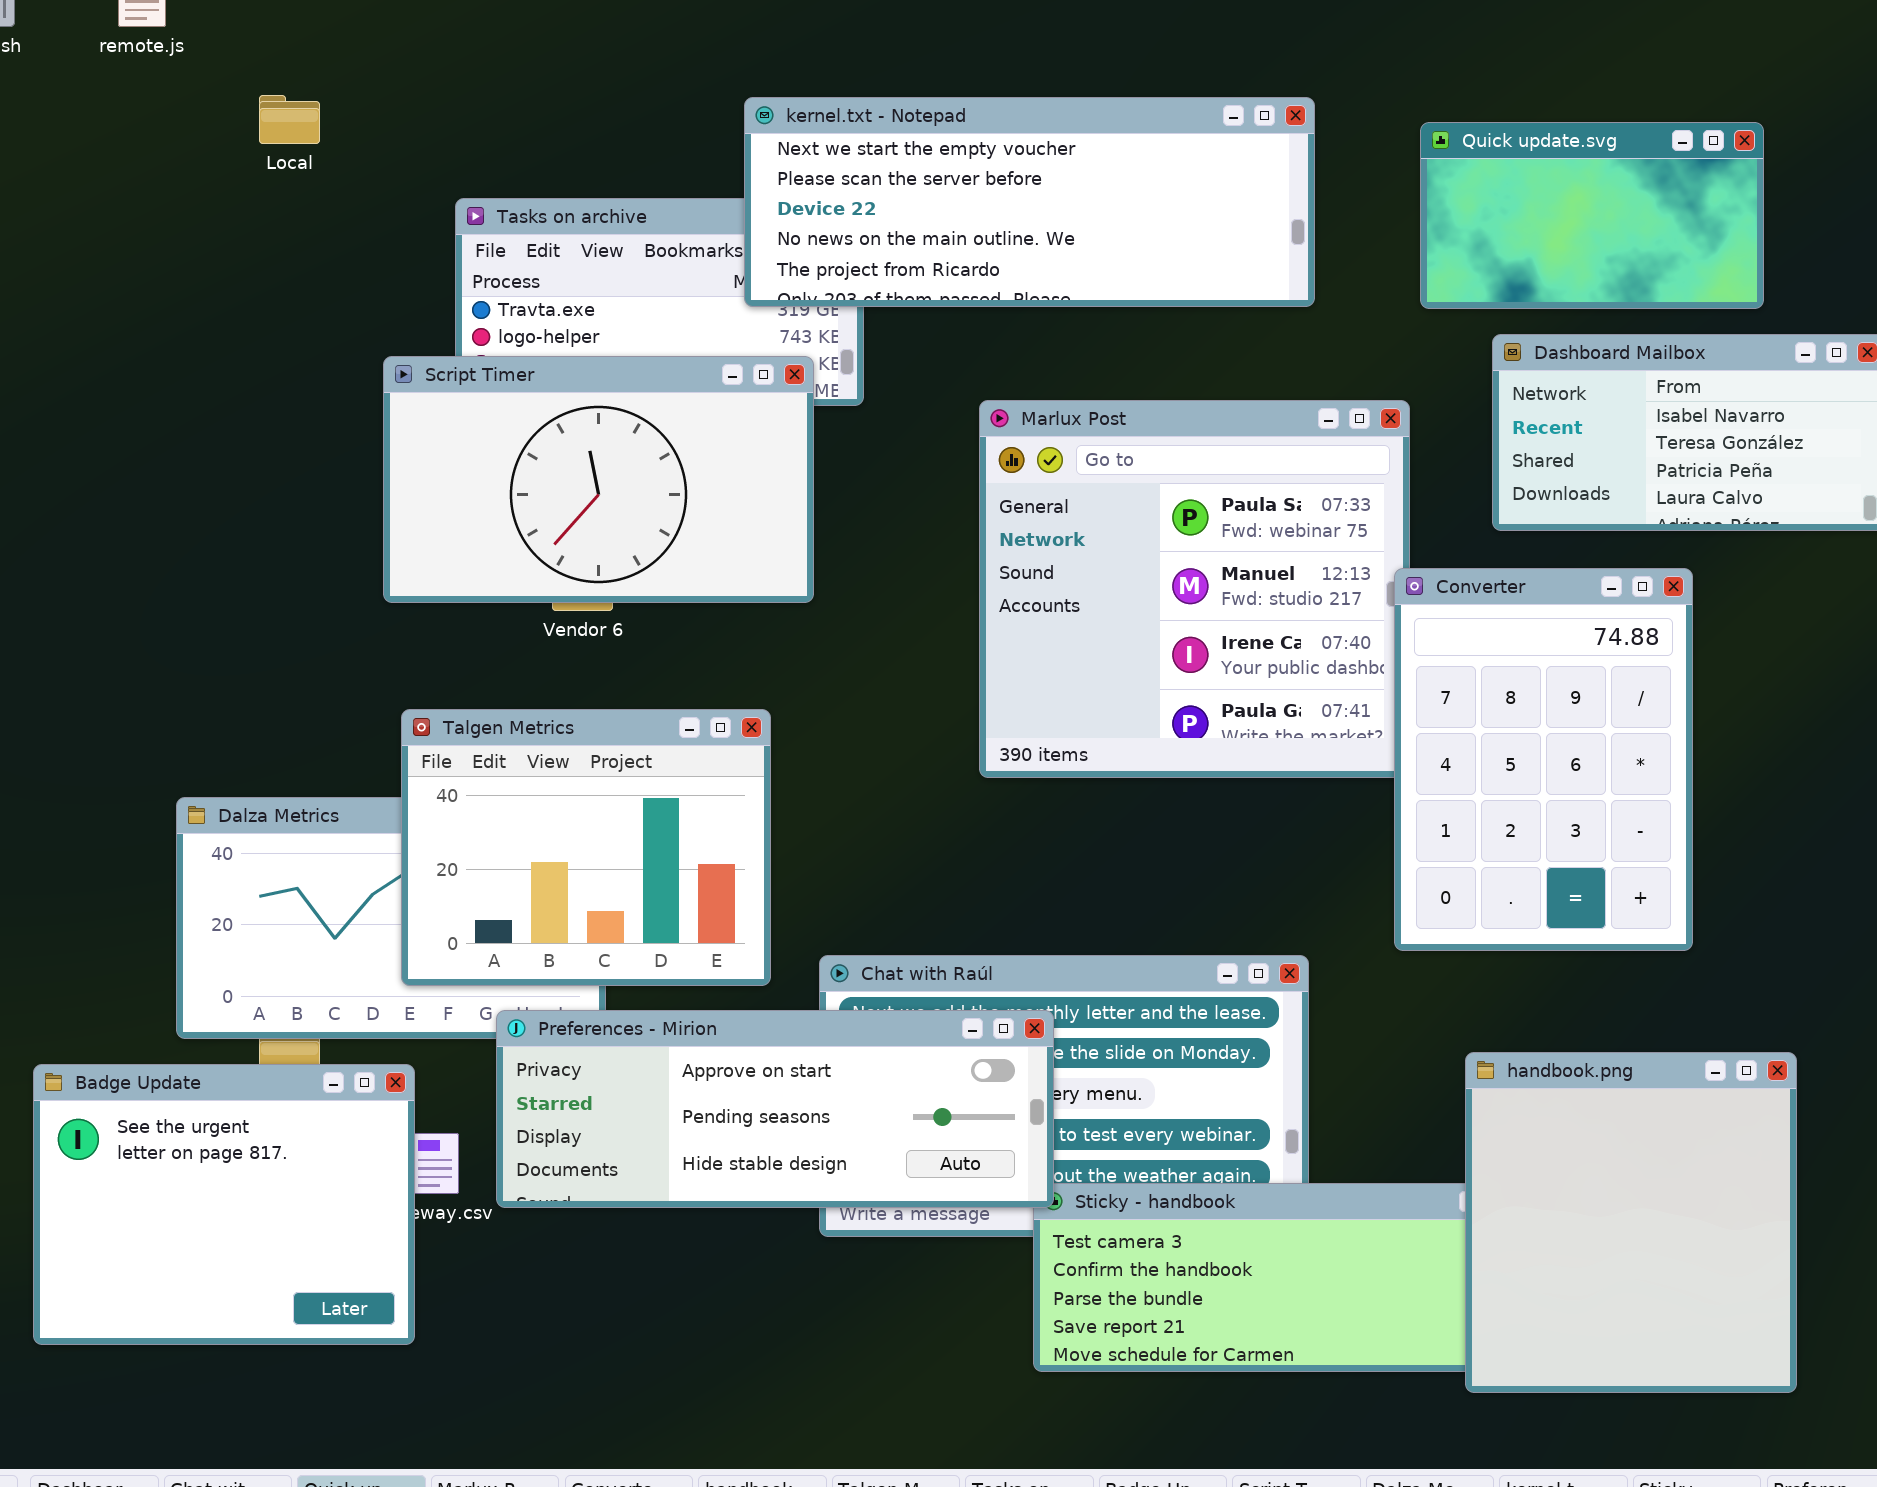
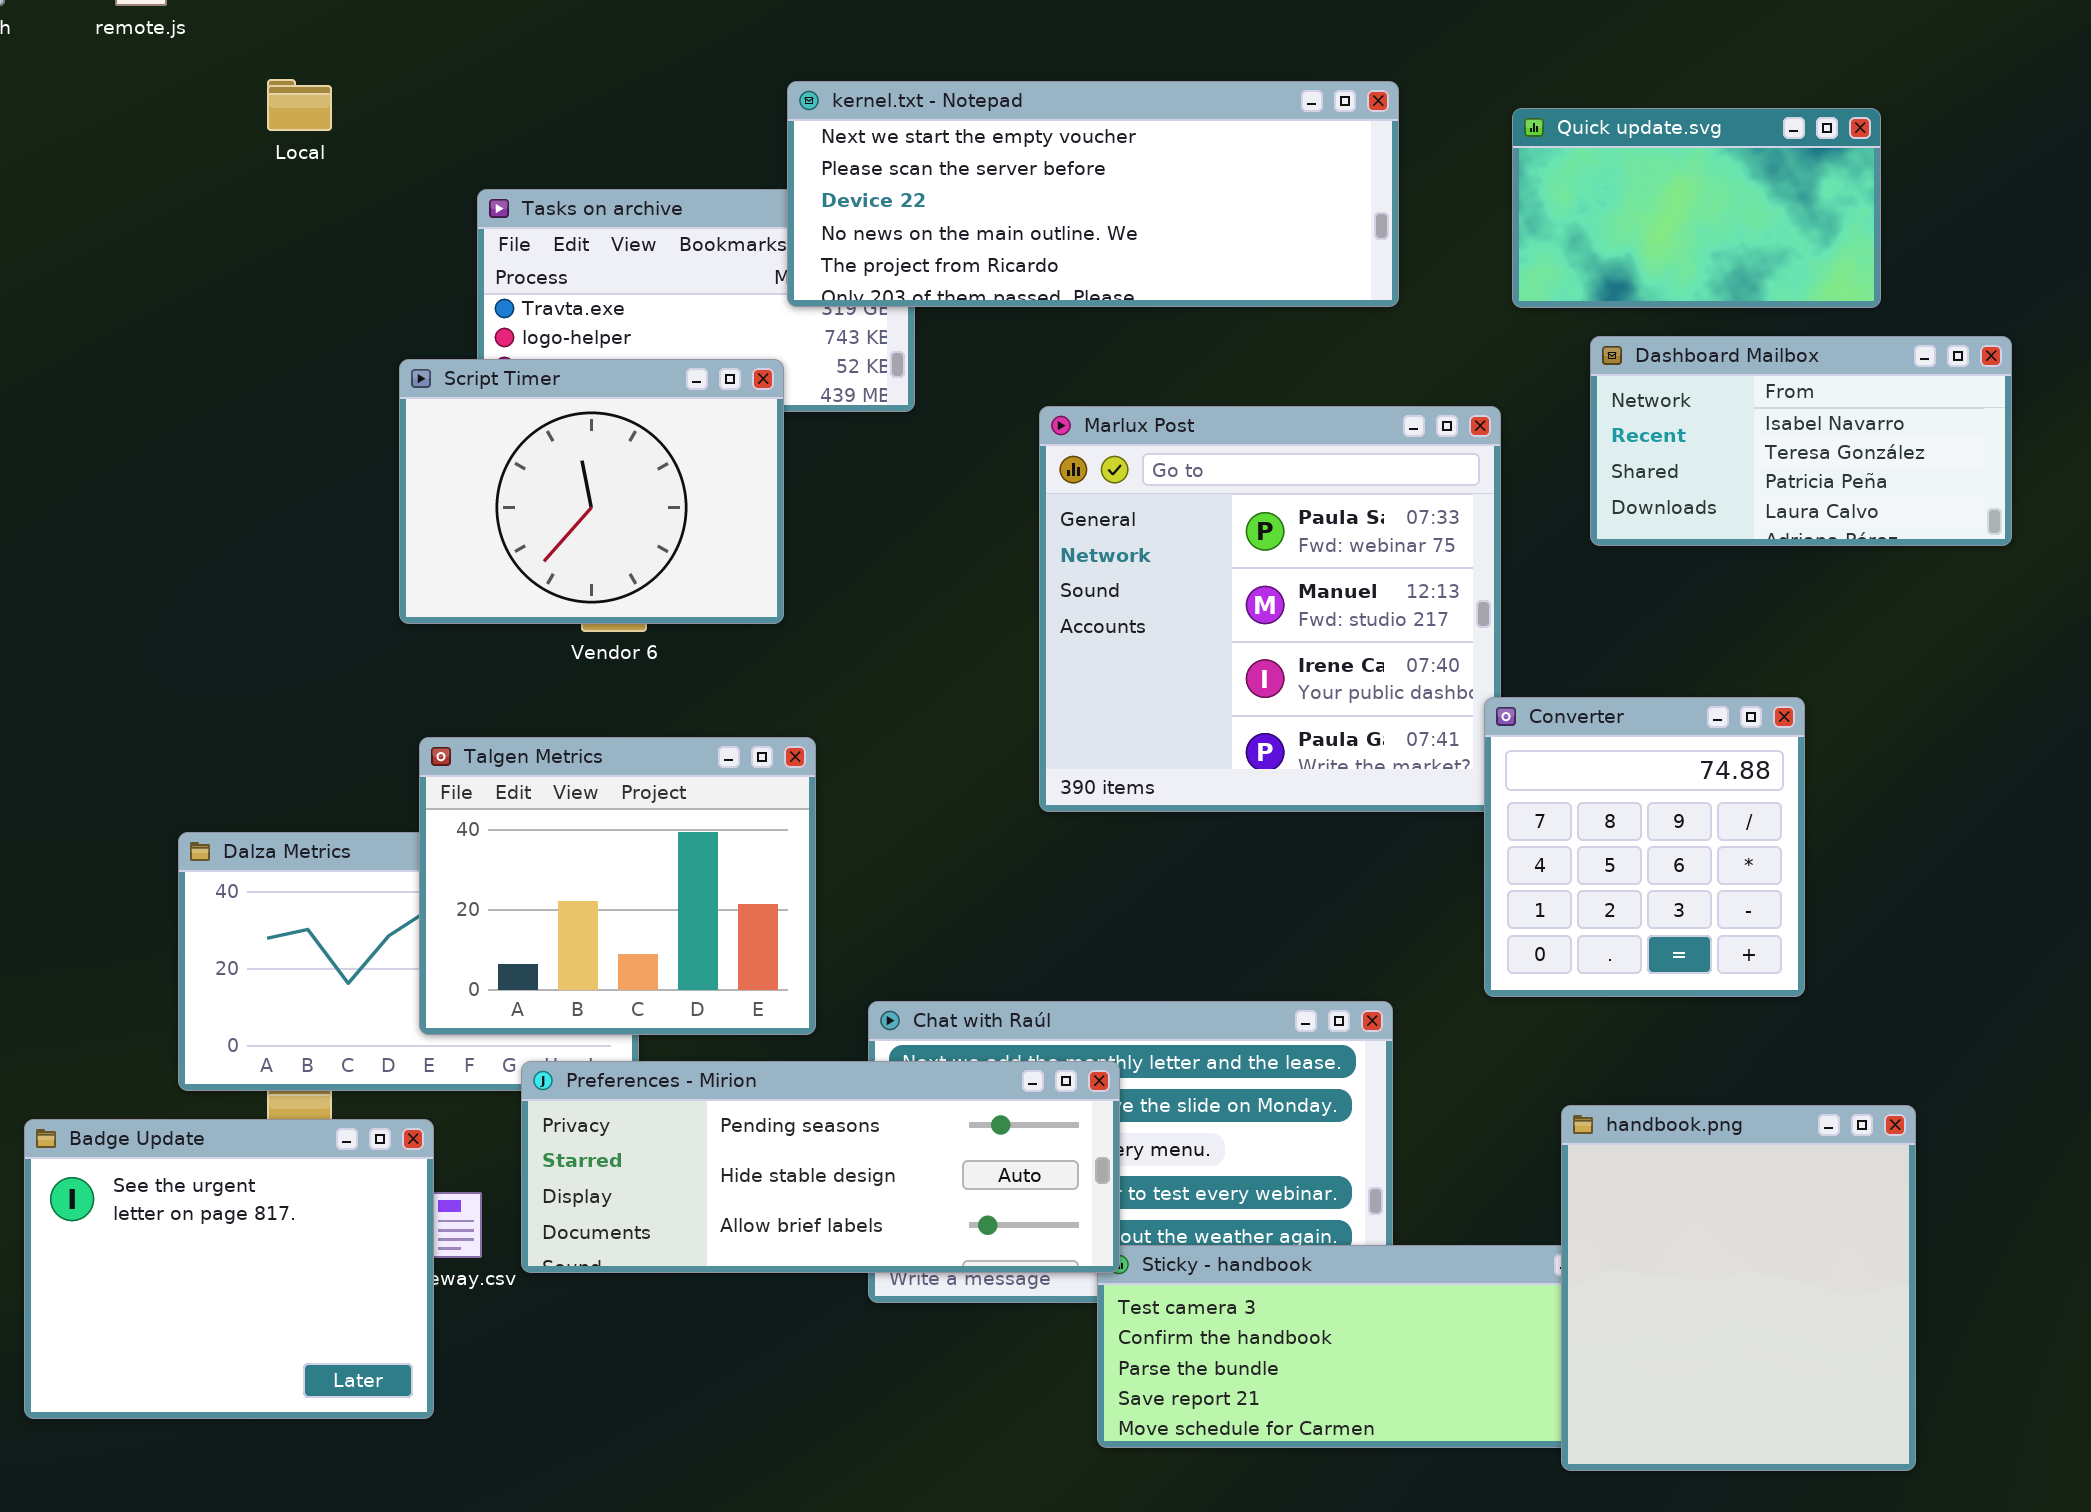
Script Timer: [383,356,814,603] -> [399,359,784,624], resized
Converter: [1394,568,1693,951] -> [1484,697,1805,997], resized
Preferences - Mirion: [496,1010,1054,1208] -> [521,1061,1120,1273], scrolled down 1 row

